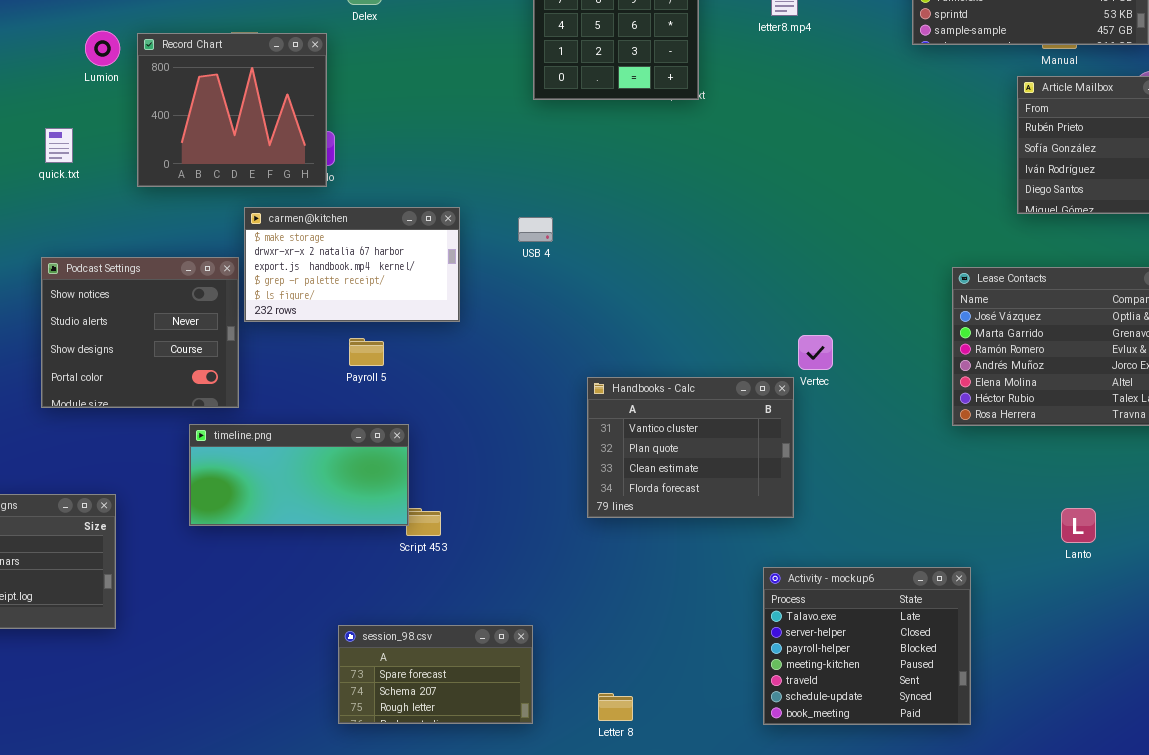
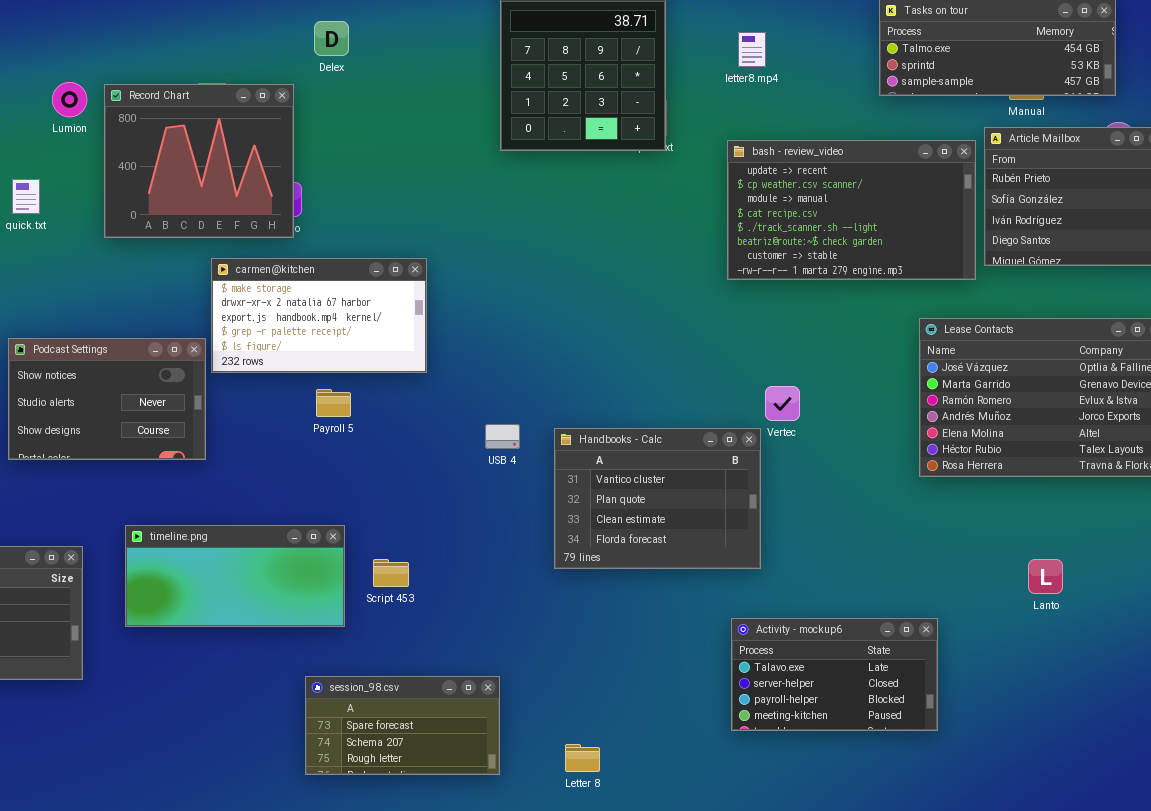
bash - review_video: none -> [727,140,976,280], opened
USB 4: [518,217,553,242] -> [485,424,520,449], moved
Podcast Settings: [41,257,239,408] -> [8,338,206,460], resized
timeline.png: [189,424,409,526] -> [125,525,345,627], moved
Activity - mockup6: [763,567,971,725] -> [731,618,938,731], resized

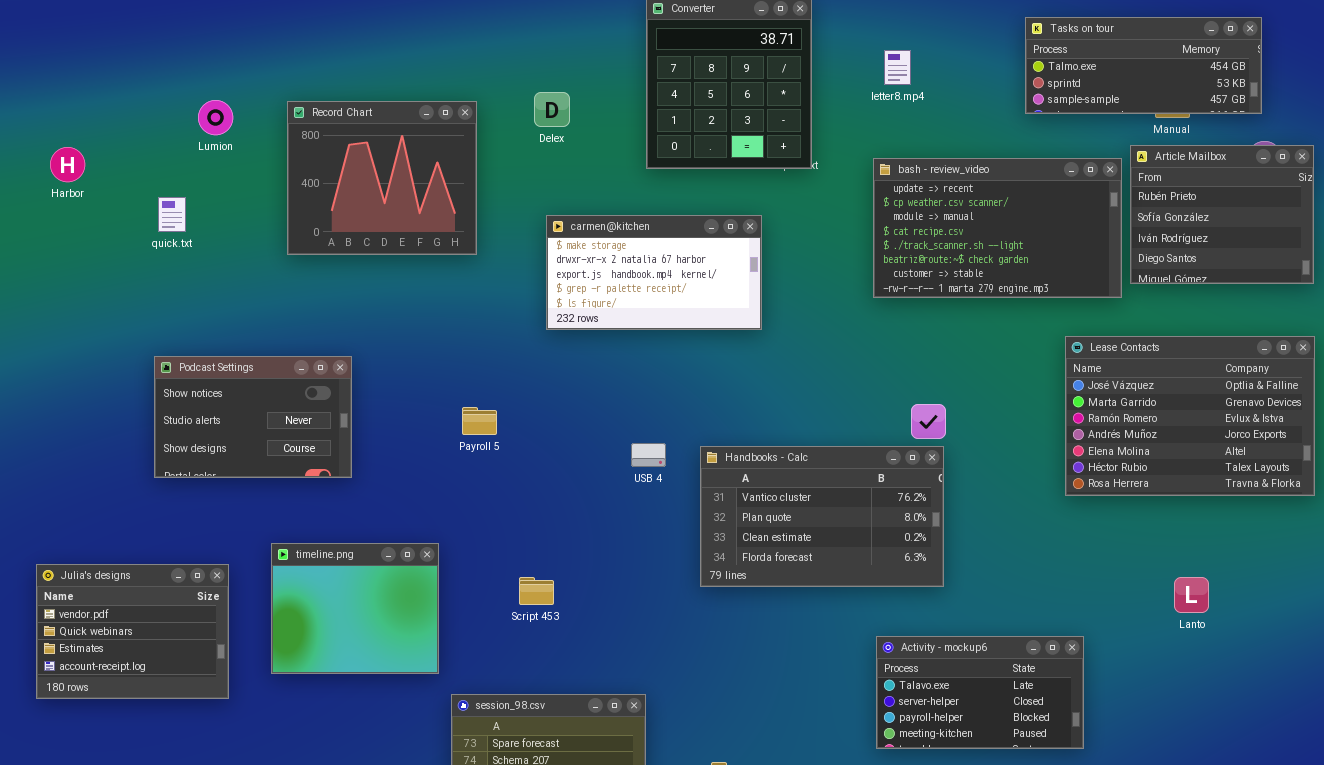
Delex: [314,21,349,56] -> [534,92,570,127], moved
Record Chart: [104,84,294,238] -> [287,101,477,255], moved
carmen@kitchen: [211,258,427,373] -> [546,215,762,330], moved
Handbooks - Calc: [554,428,761,569] -> [700,446,944,587], resized
timeline.png: [125,525,345,627] -> [271,543,439,674], resized

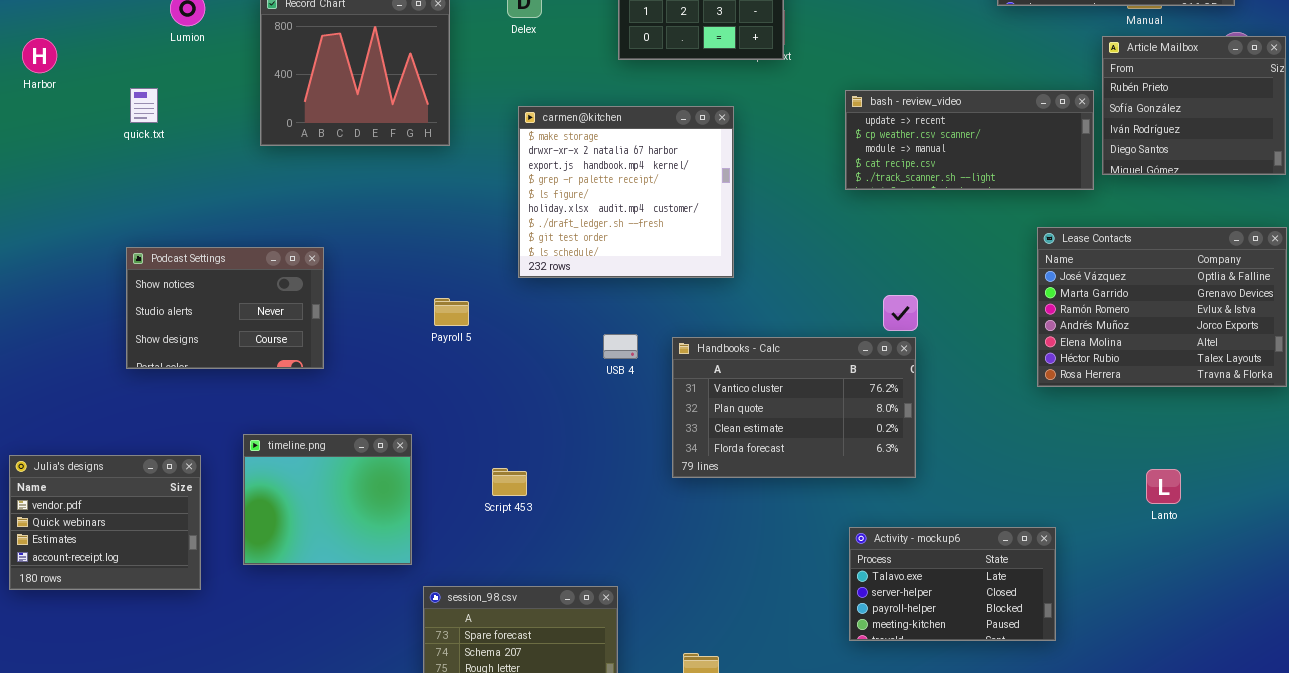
bash - review_video: [873,158,1122,298] -> [845,90,1094,190], resized
carmen@kitchen: [546,215,762,330] -> [518,106,734,278], resized

